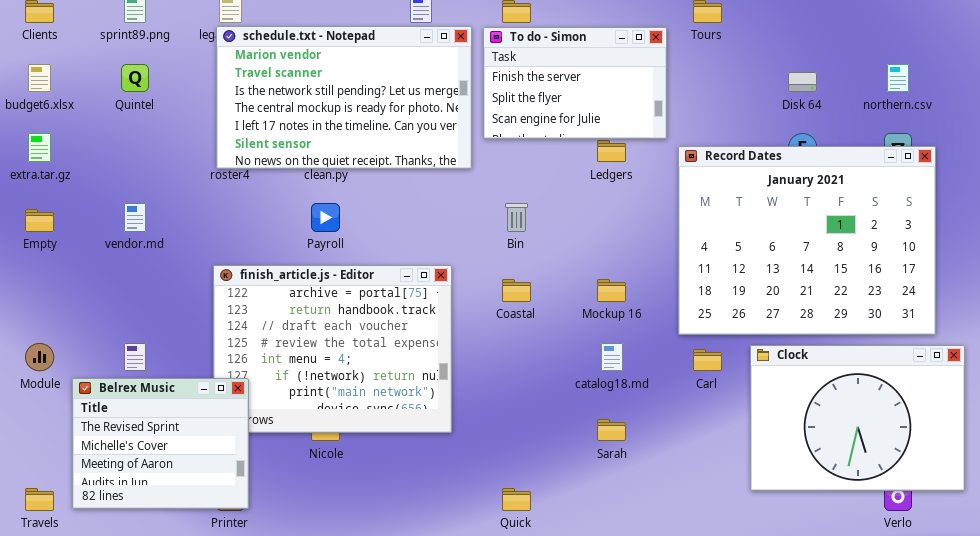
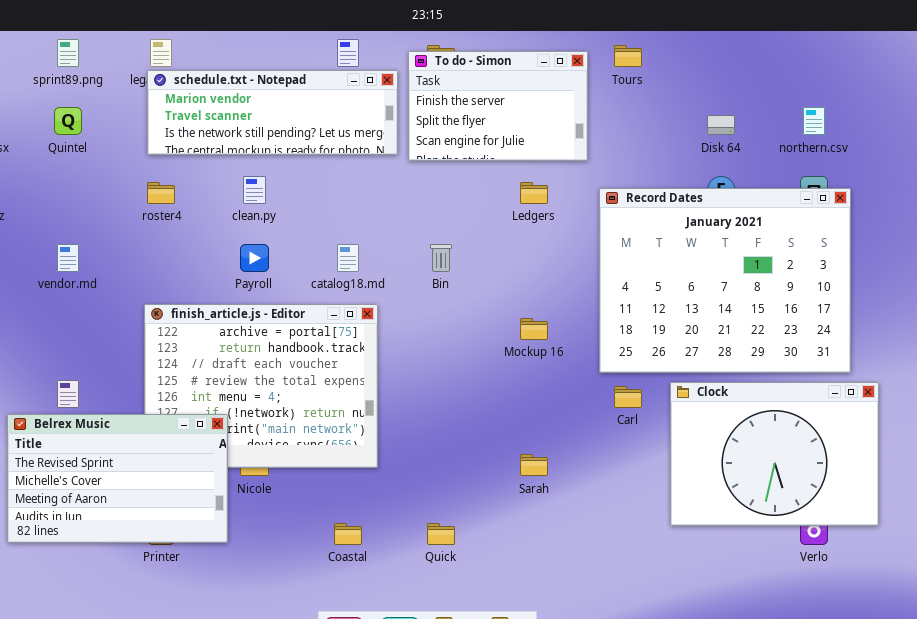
schedule.txt - Notepad: [216,26,472,169] -> [147,70,398,155], resized
To do - Simon: [483,27,667,139] -> [408,51,588,161], moved
Coastal: [502,279,531,302] -> [334,523,362,545], moved
catalog18.md: [601,343,623,371] -> [337,244,359,272], moved
Belrex Music: [72,378,249,509] -> [7,414,228,543], resized

